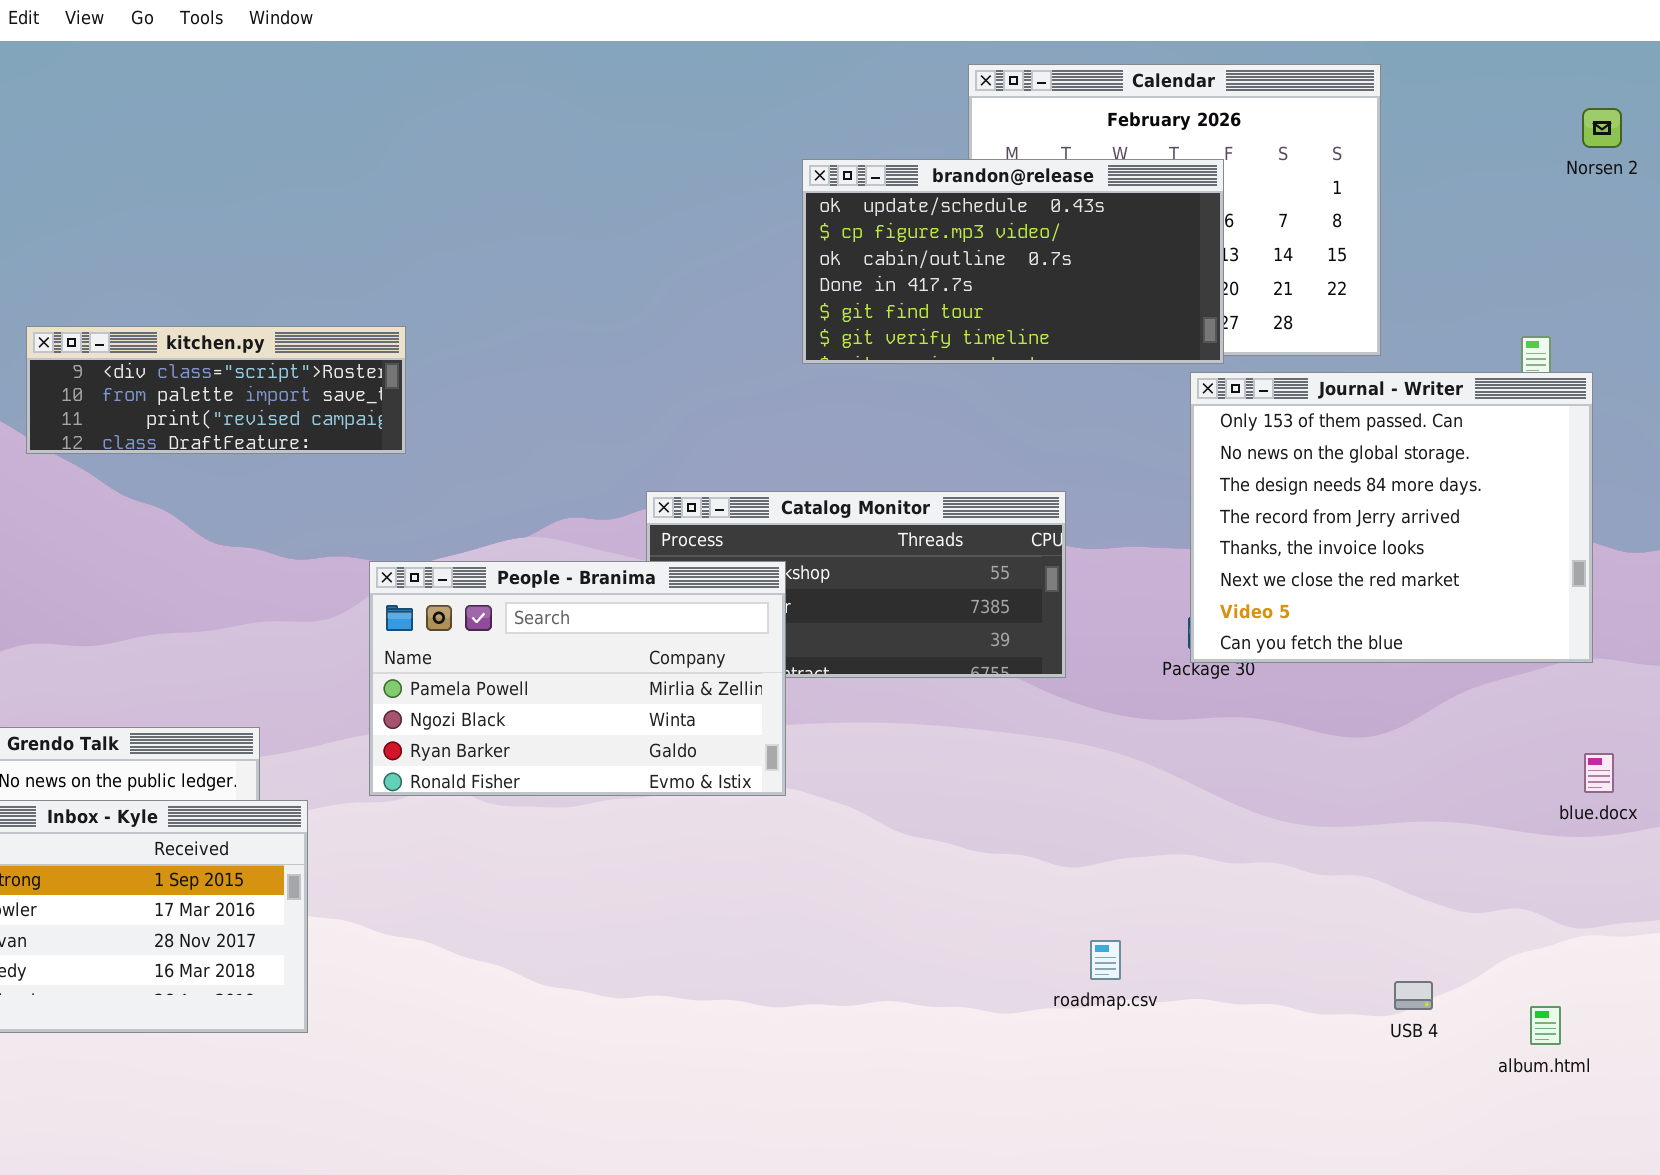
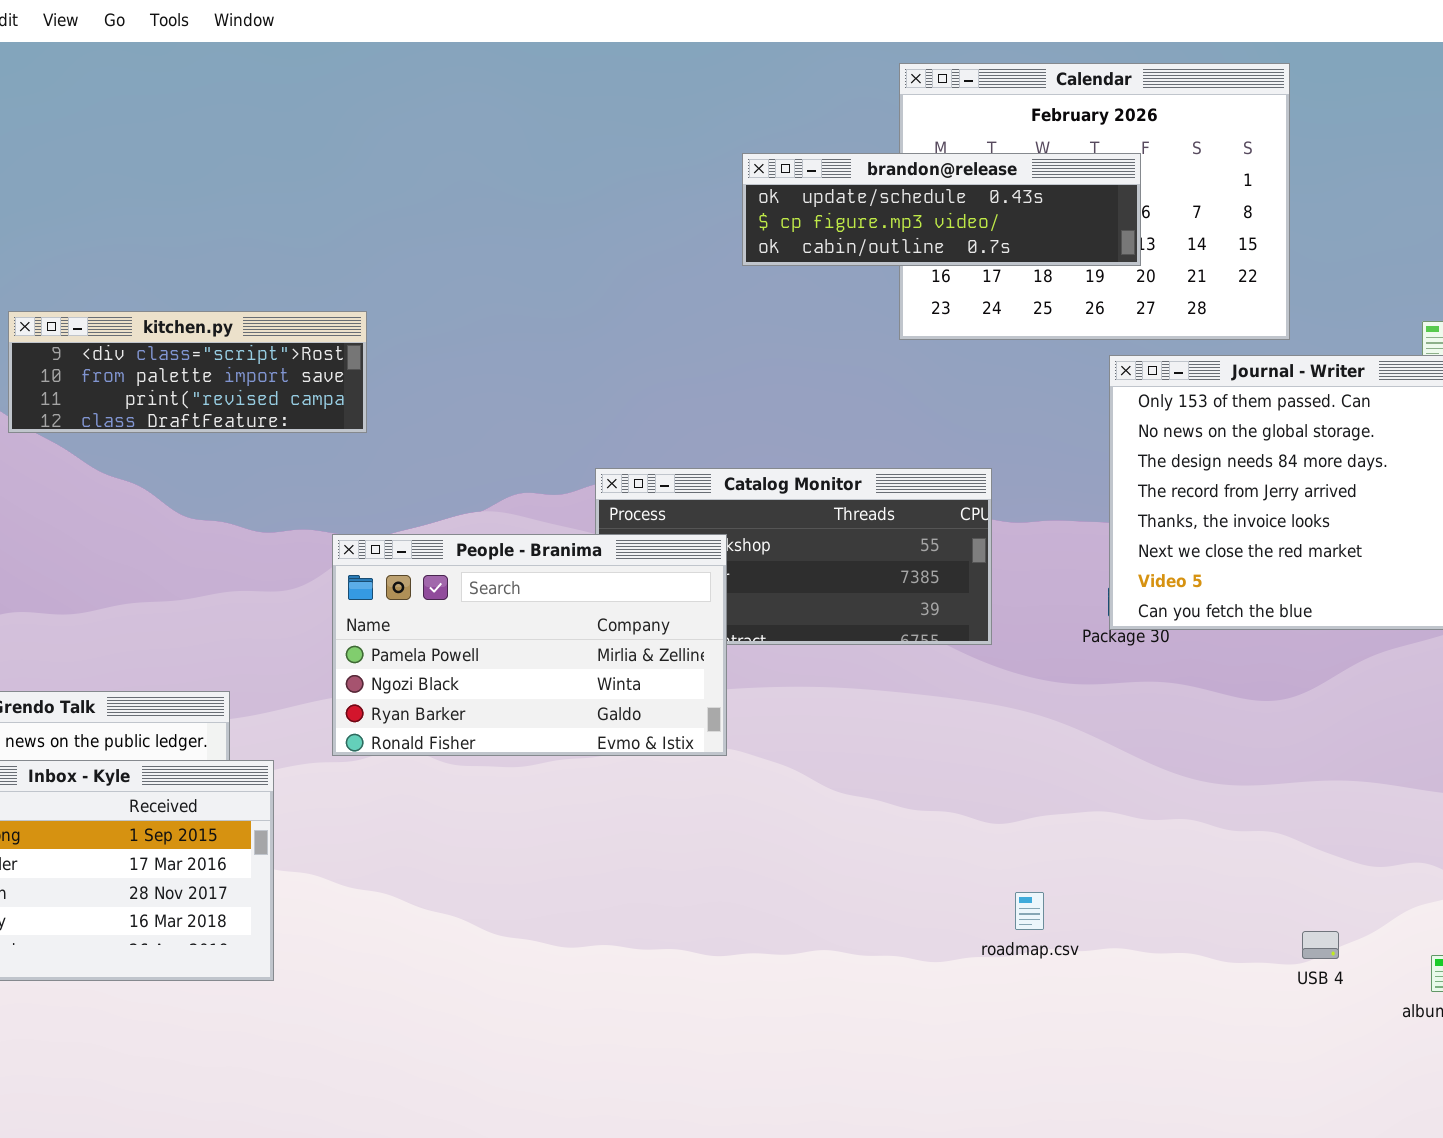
brandon@release: [802,159,1224,364] -> [742,153,1141,266], resized

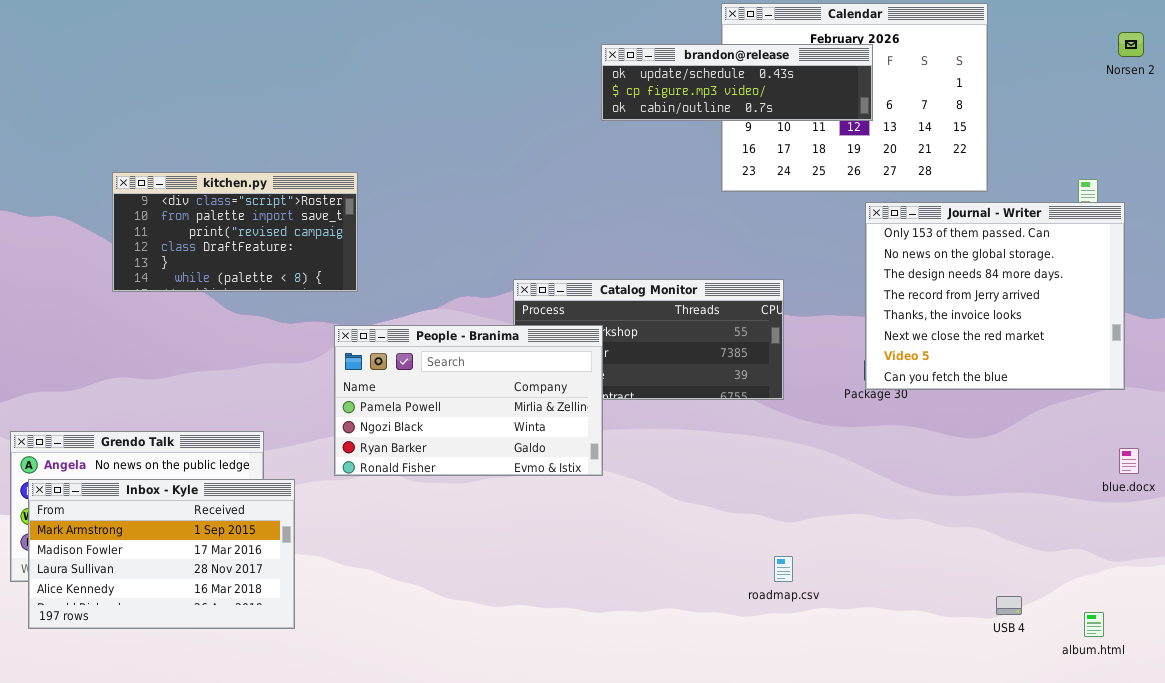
brandon@release: [742,153,1141,266] -> [601,44,873,121], moved
kitchen.py: [8,311,367,433] -> [112,172,358,292], resized
roadmap.csv: [1015,892,1044,930] -> [774,556,793,582], moved

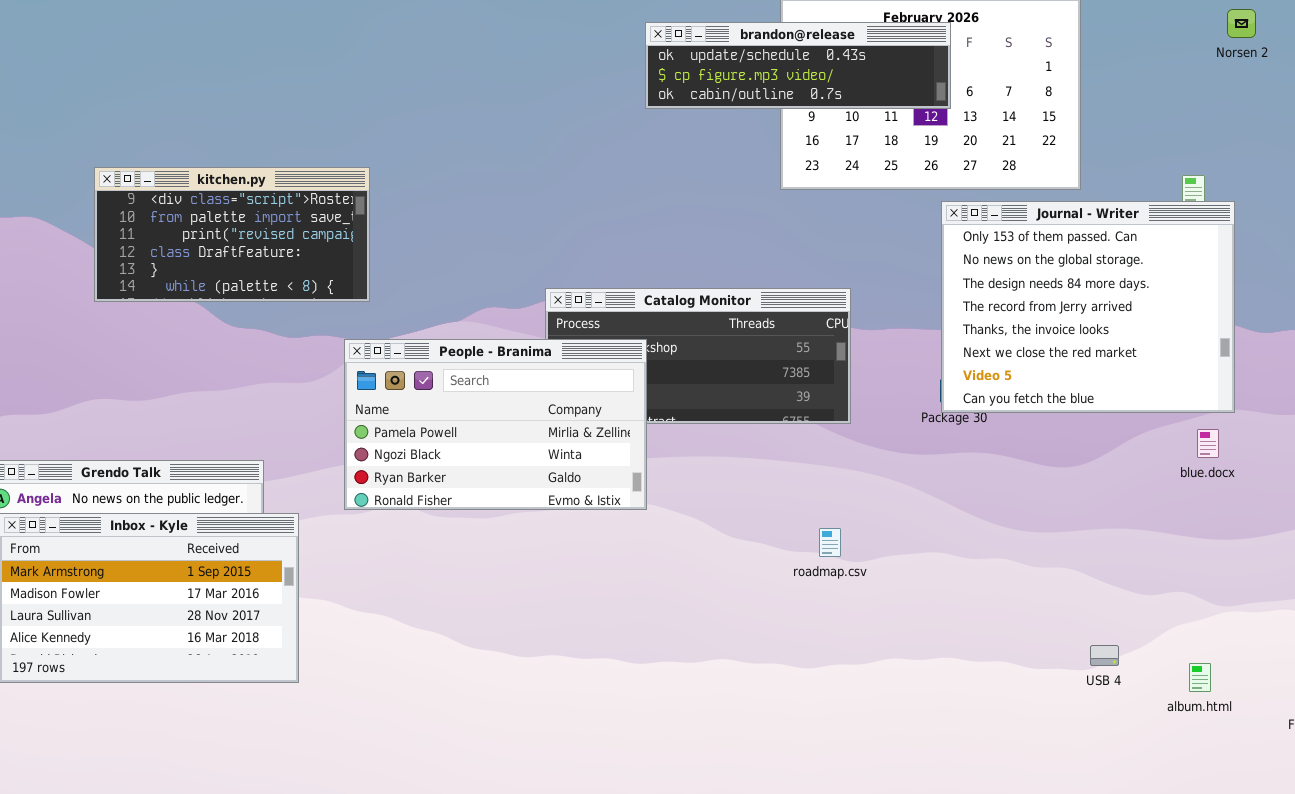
blue.docx: [1119,448,1139,474] -> [1197,429,1219,458], moved
roadmap.csv: [774,556,793,582] -> [819,528,841,557], moved

